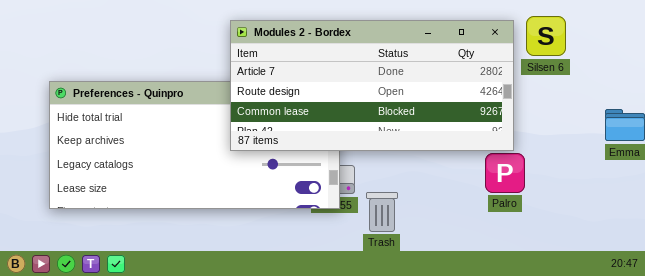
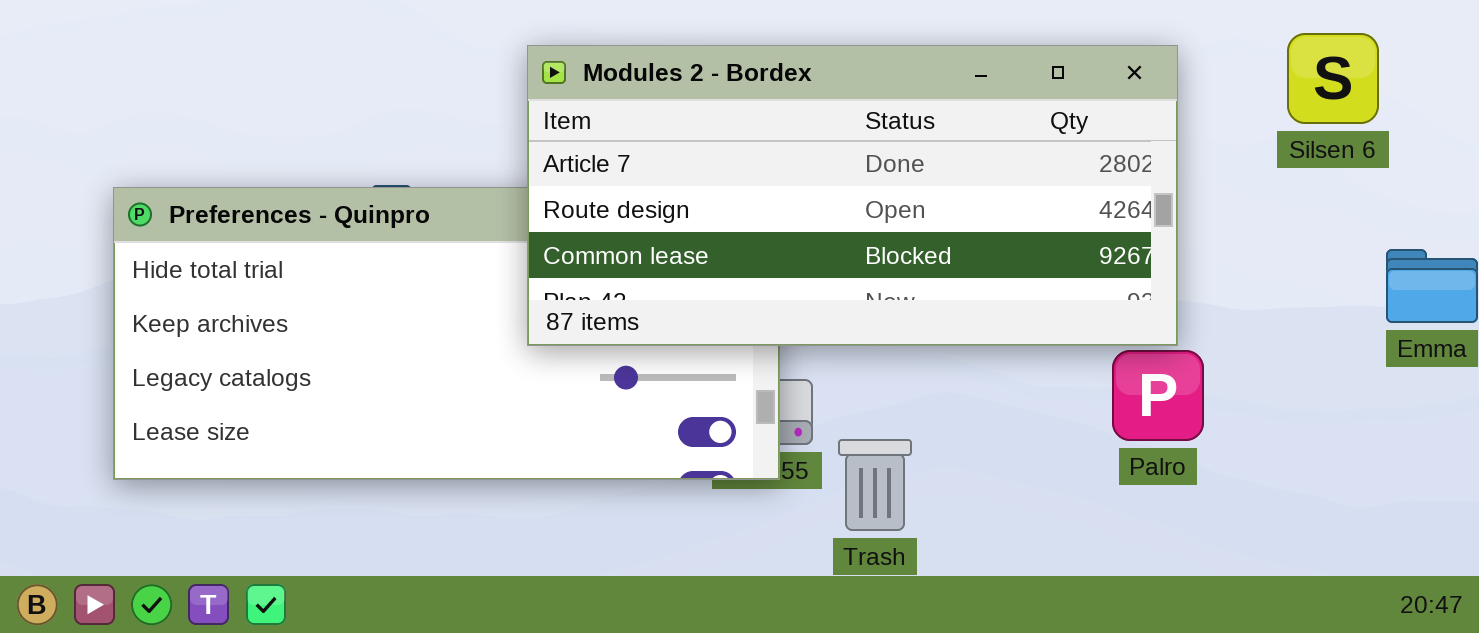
Silsen 6: [526,16,566,56] -> [1287,33,1379,124], moved

